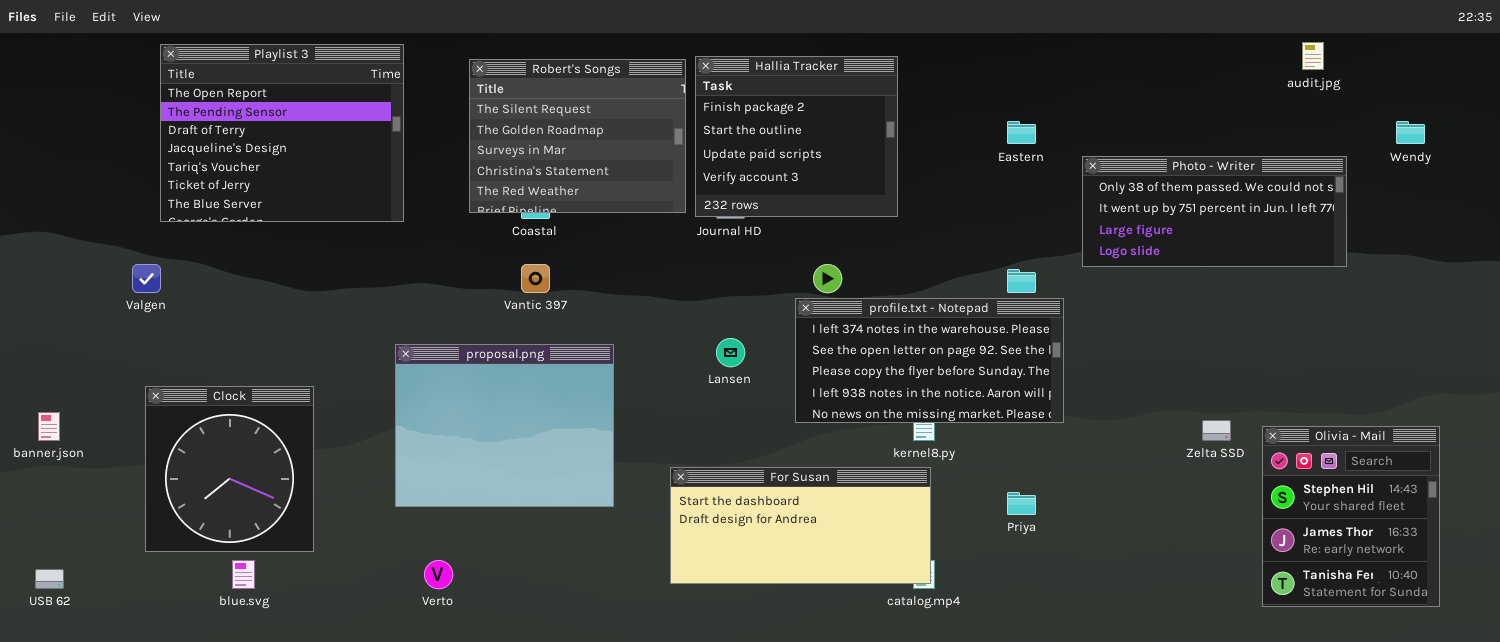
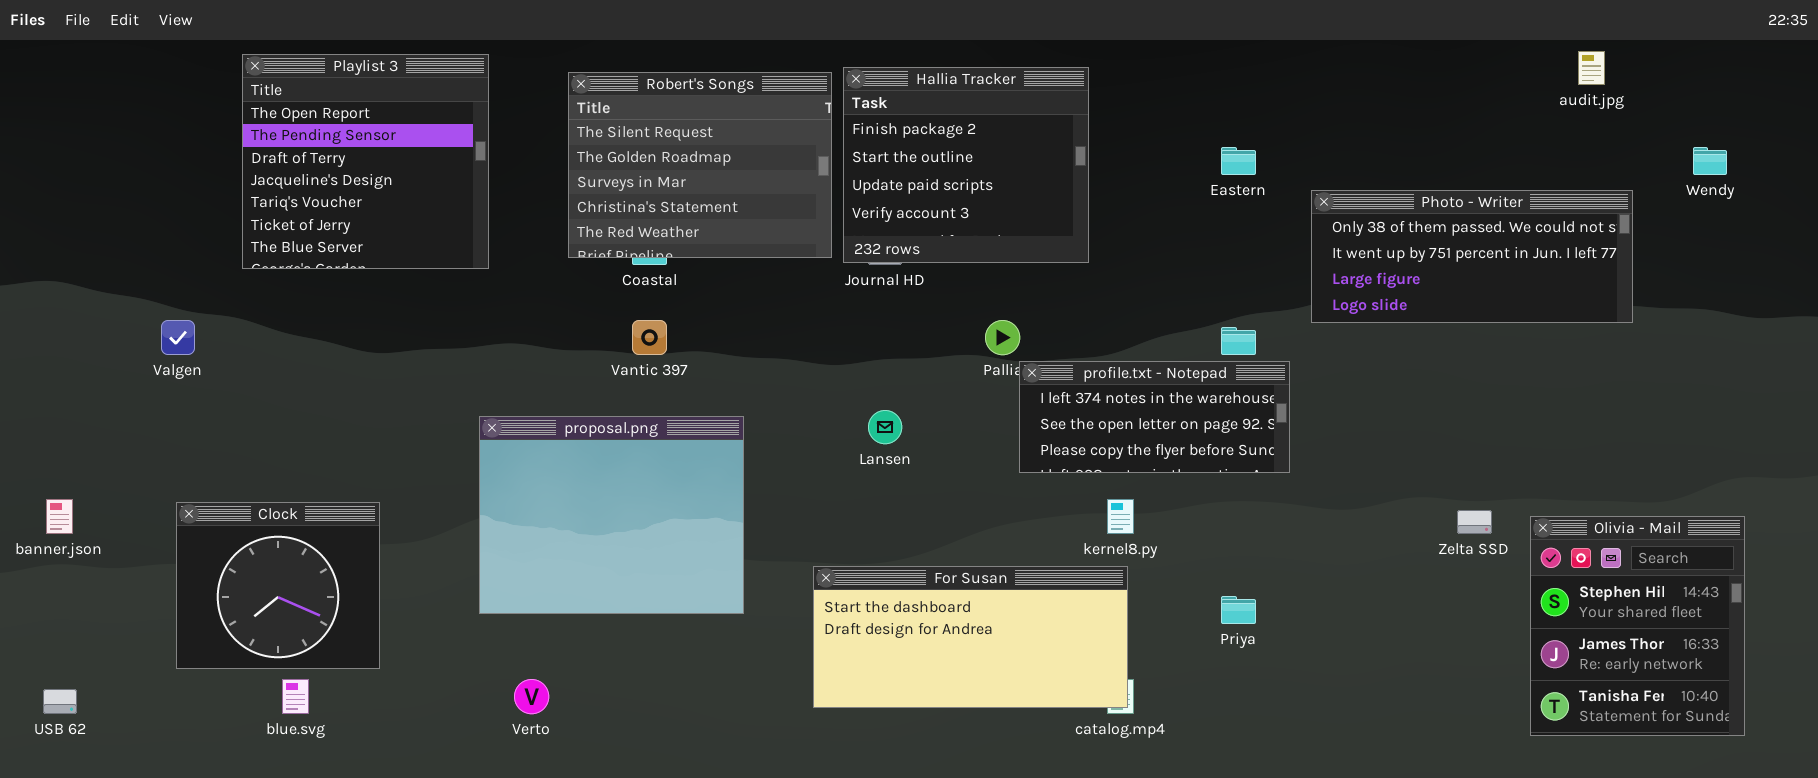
Playlist 3: [160,44,404,222] -> [242,54,489,269], resized
profile.txt - Notepad: [795,298,1064,423] -> [1019,361,1290,473], resized
Clock: [145,386,314,552] -> [176,502,380,669], resized

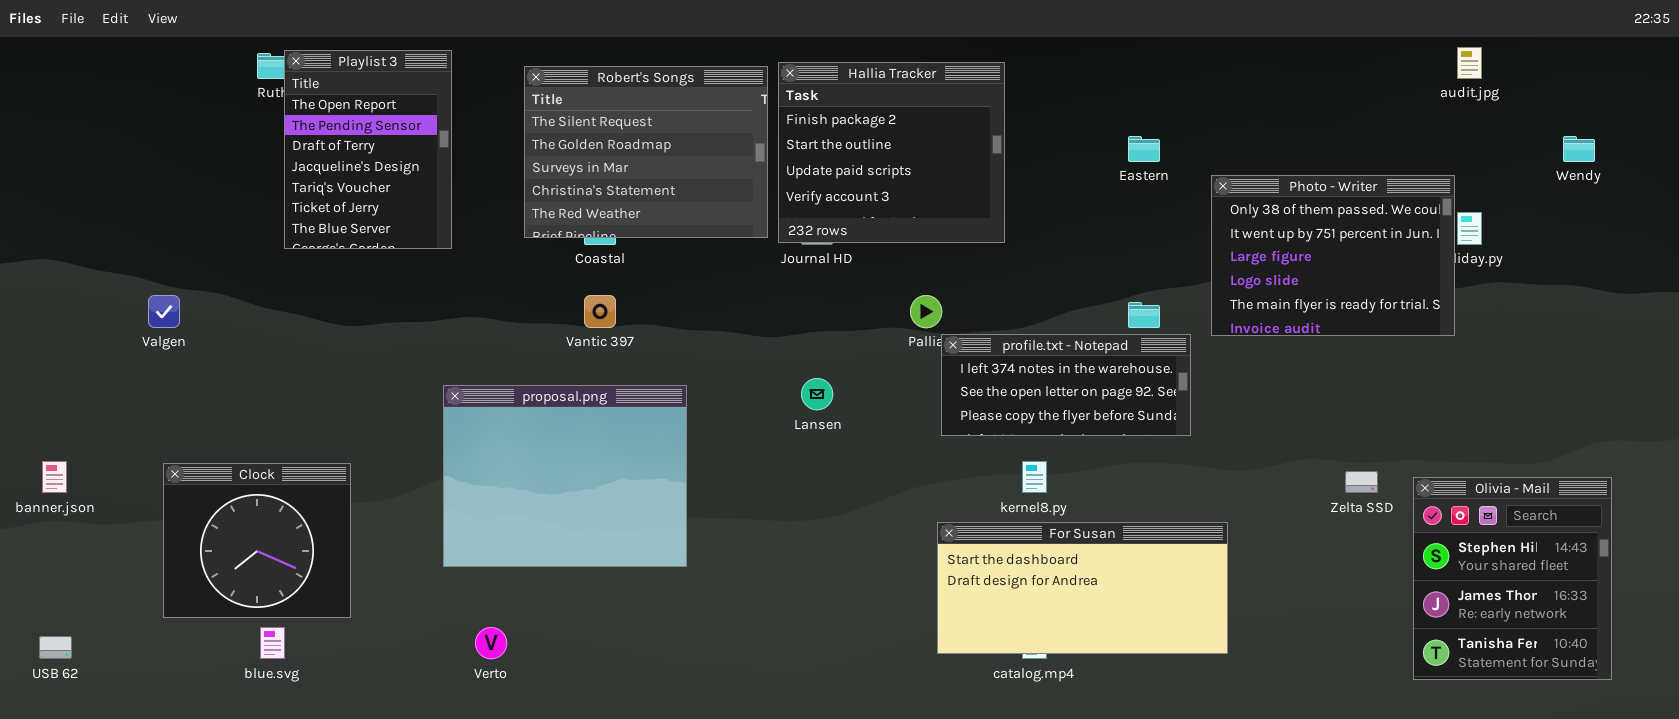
Playlist 3: [242,54,489,269] -> [284,50,452,249], resized
Photo - Writer: [1311,190,1633,323] -> [1211,175,1455,336], resized
For Susan: [813,566,1128,708] -> [937,522,1228,654], moved

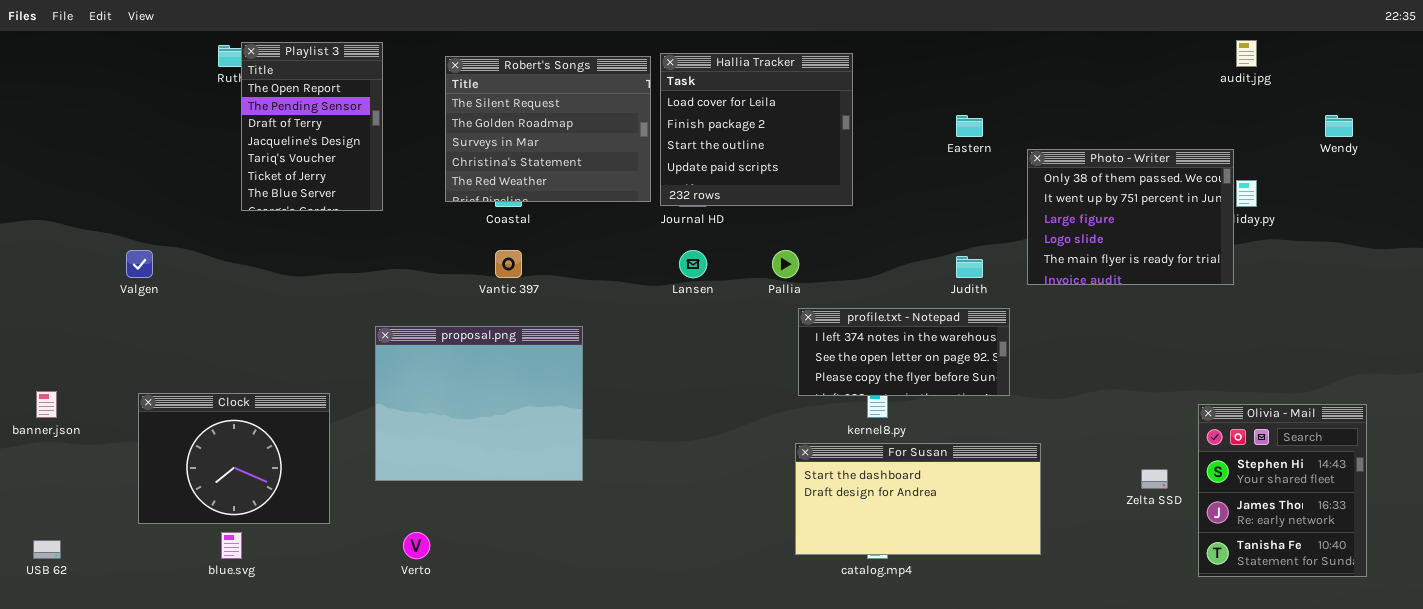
Hallia Tracker: [778,62,1005,243] -> [660,53,853,206], scrolled up 1 row
profile.txt - Notepad: [941,334,1191,436] -> [798,308,1010,396], moved
Lansen: [801,378,833,410] -> [679,250,707,278], moved
Clock: [163,463,351,618] -> [138,393,330,524], resized
Zelta SSD: [1345,471,1378,493] -> [1141,469,1168,489], moved

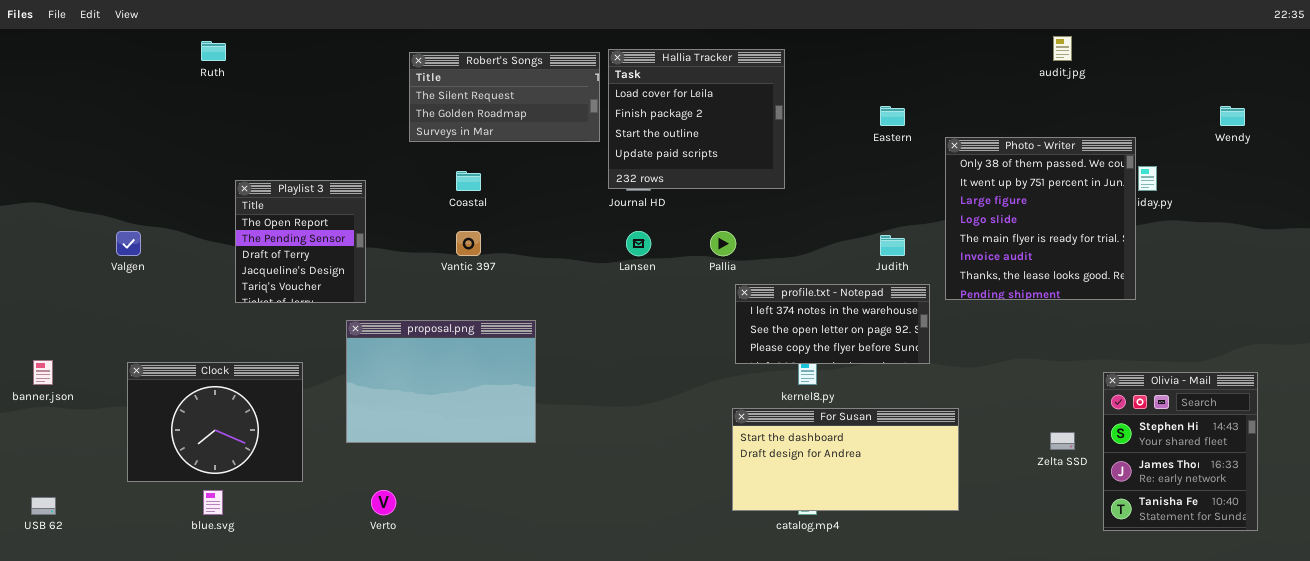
audit.jpg: [1236,40,1257,67] -> [1053,36,1072,61], moved
Playlist 3: [241,42,383,211] -> [235,180,366,303], moved, resized
Robert's Songs: [445,56,651,202] -> [409,52,600,142], resized
Photo - Writer: [1027,149,1234,285] -> [945,137,1136,300], resized
proposal.png: [375,326,583,481] -> [346,320,536,443], resized

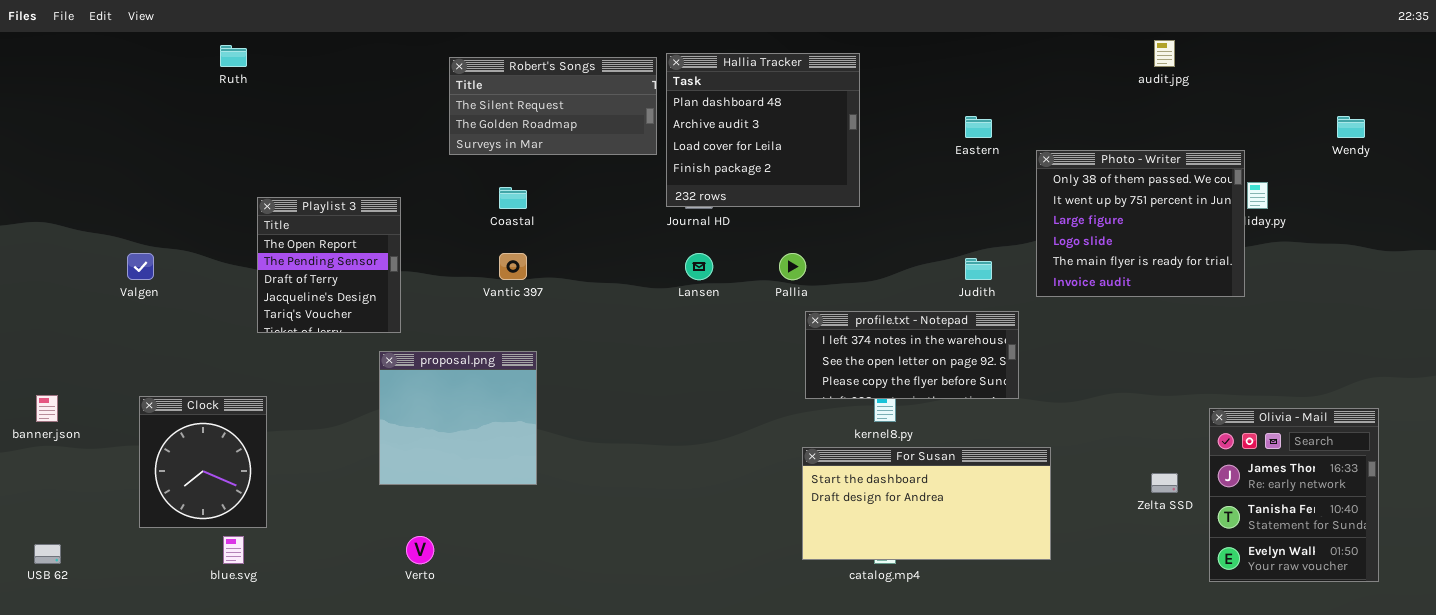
Hallia Tracker: [608,49,785,189] -> [666,53,860,207], scrolled up 2 rows
Photo - Writer: [945,137,1136,300] -> [1036,150,1245,297], resized
proposal.png: [346,320,536,443] -> [379,351,537,485], resized
Clock: [127,362,303,482] -> [139,396,267,528], resized
Olivia - Mail: [1103,372,1258,531] -> [1209,408,1379,582], scrolled down 1 row

